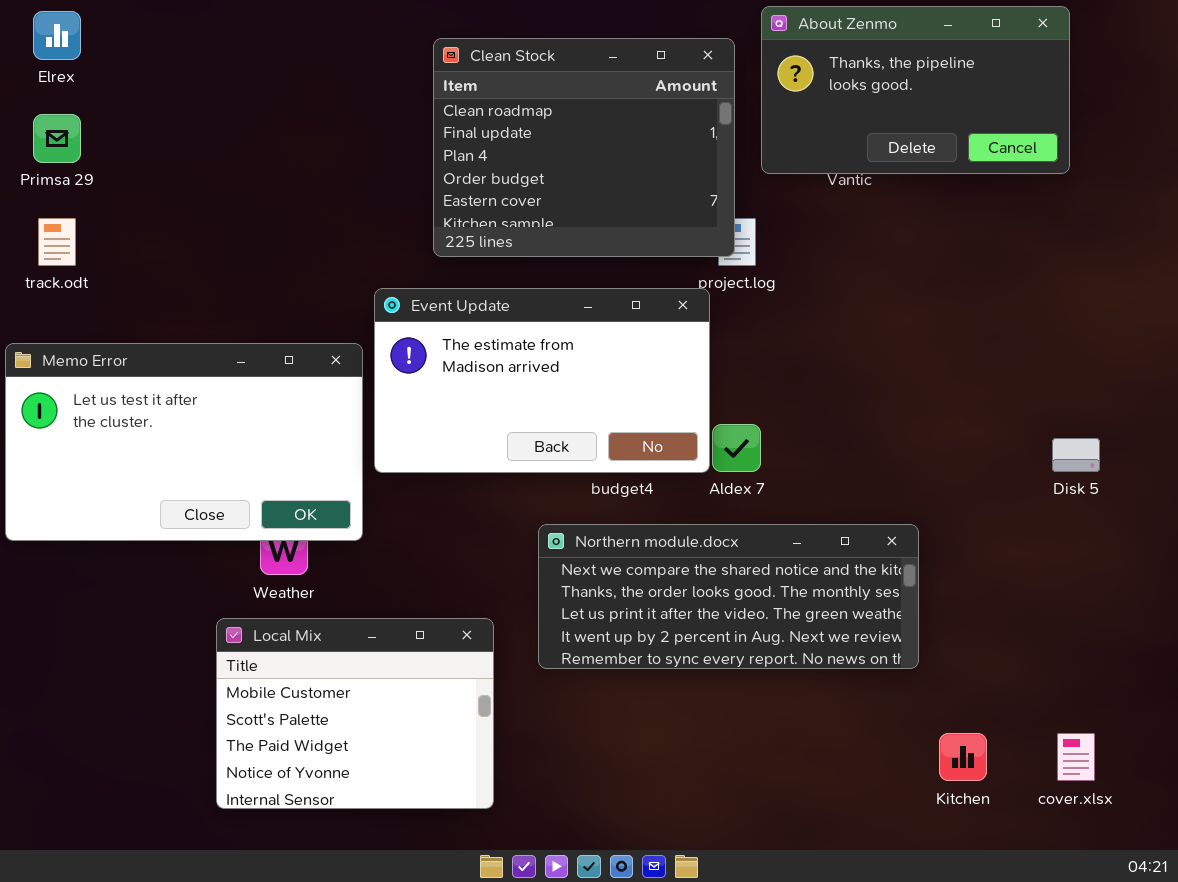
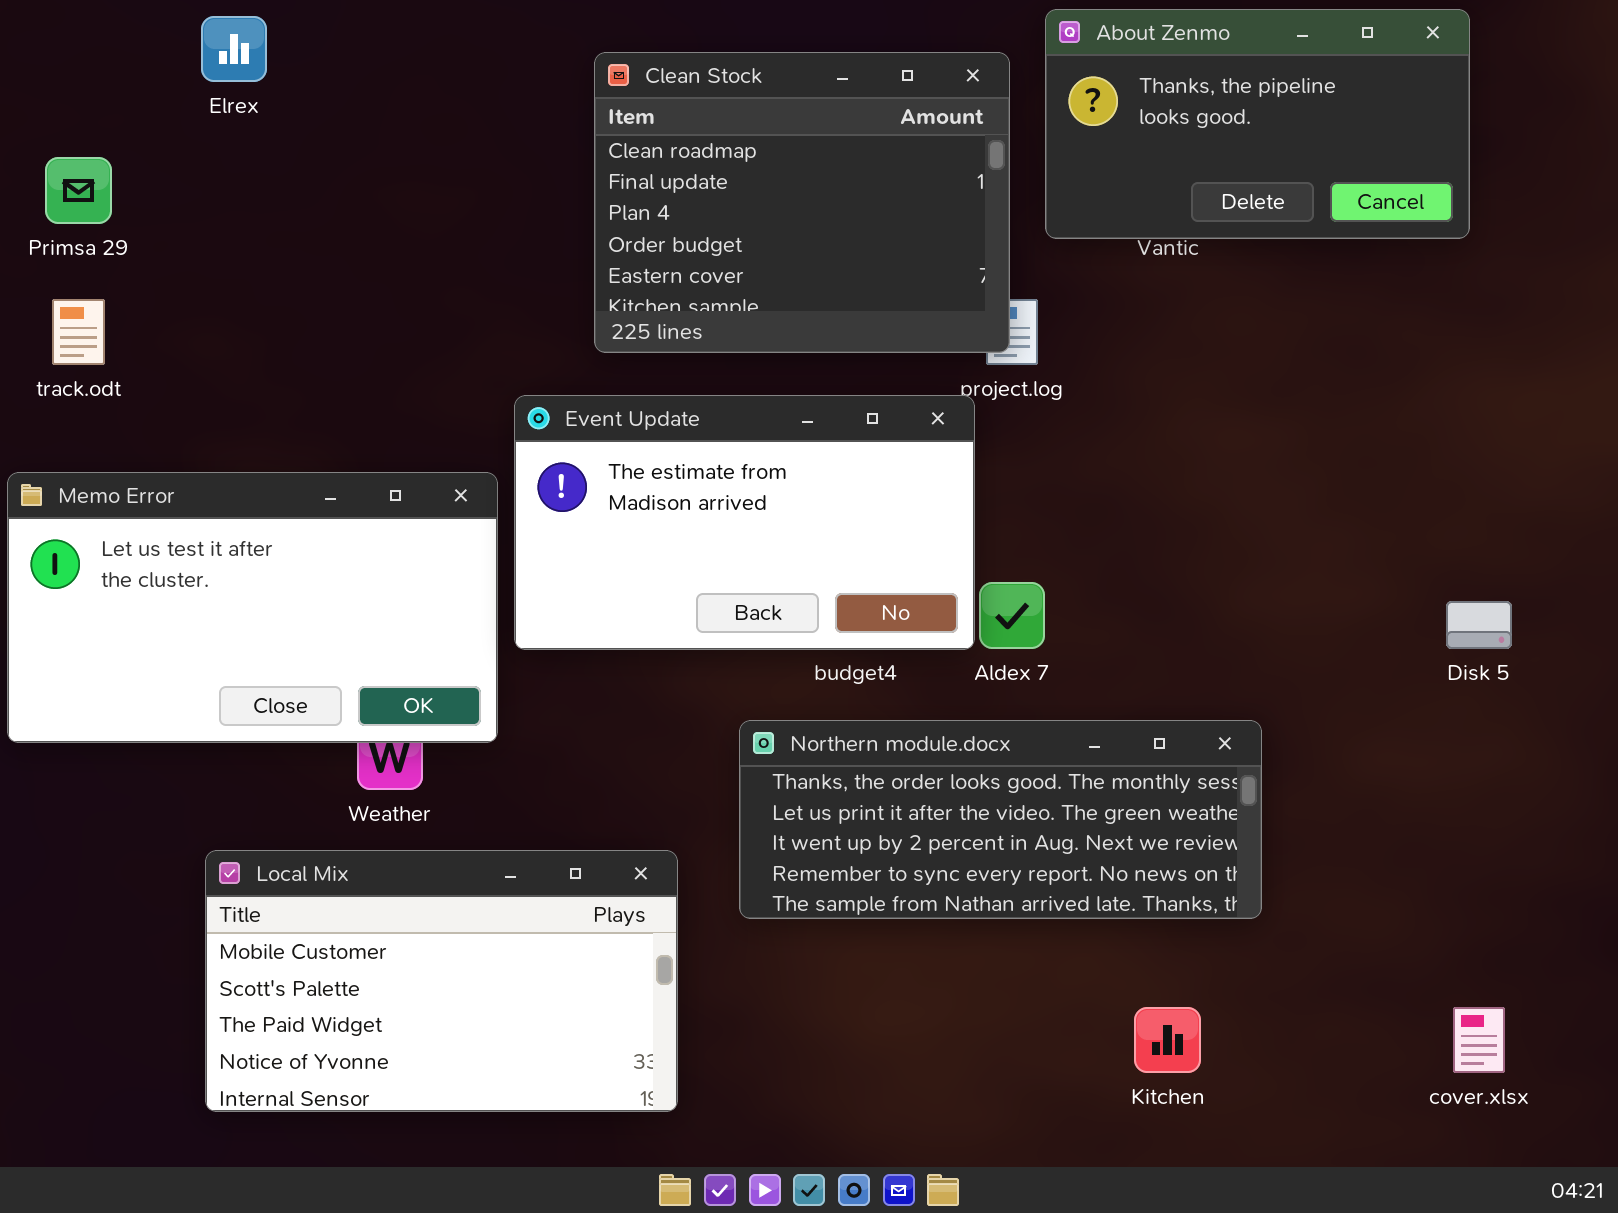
Elrex: [33,11,81,60] -> [201,16,267,82], moved
Northern module.docx: [538,524,919,669] -> [739,720,1262,919], scrolled down 1 row
Local Mix: [216,618,494,809] -> [205,850,678,1112], resized
Kitchen: [939,733,987,781] -> [1134,1007,1201,1073], moved

